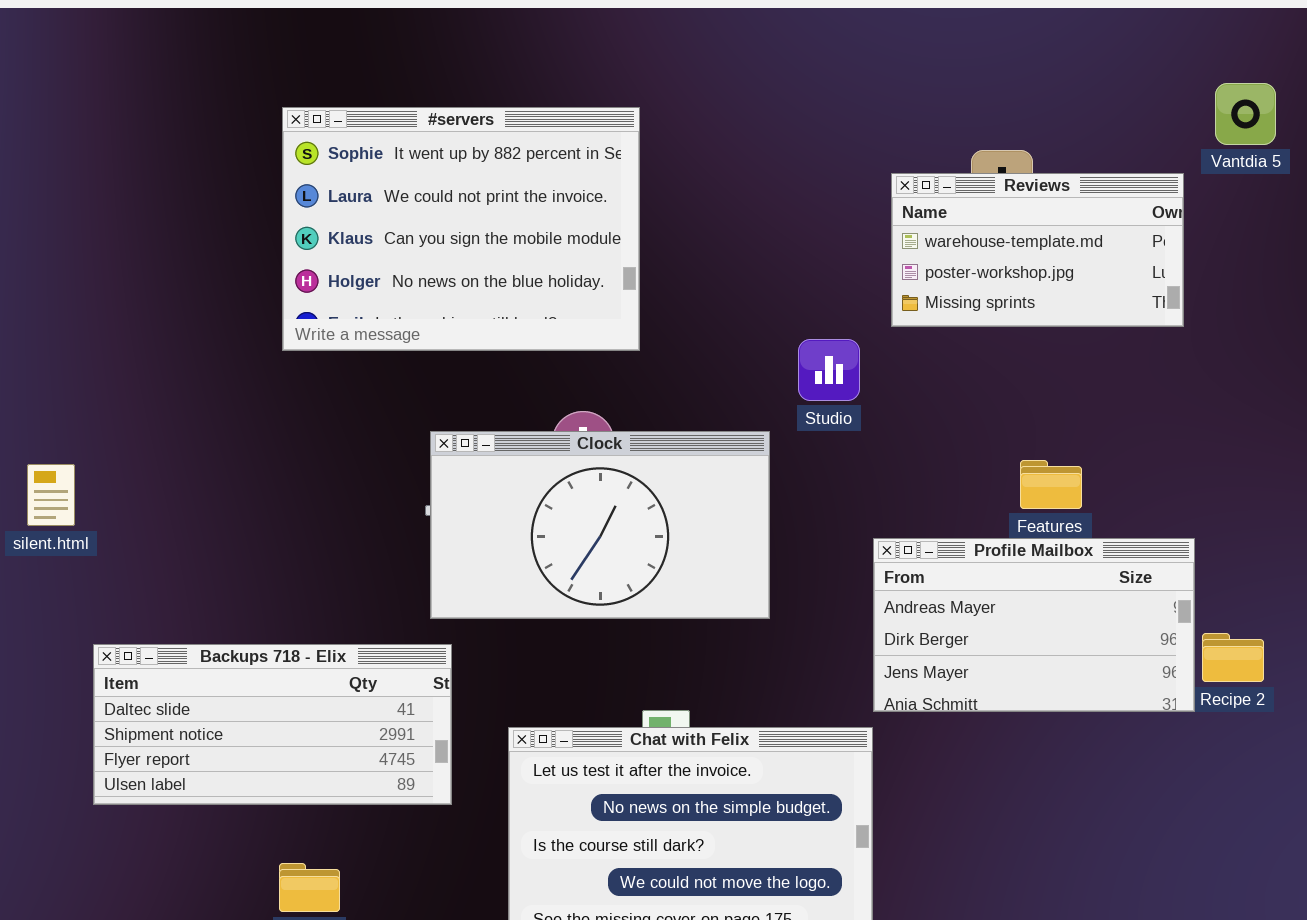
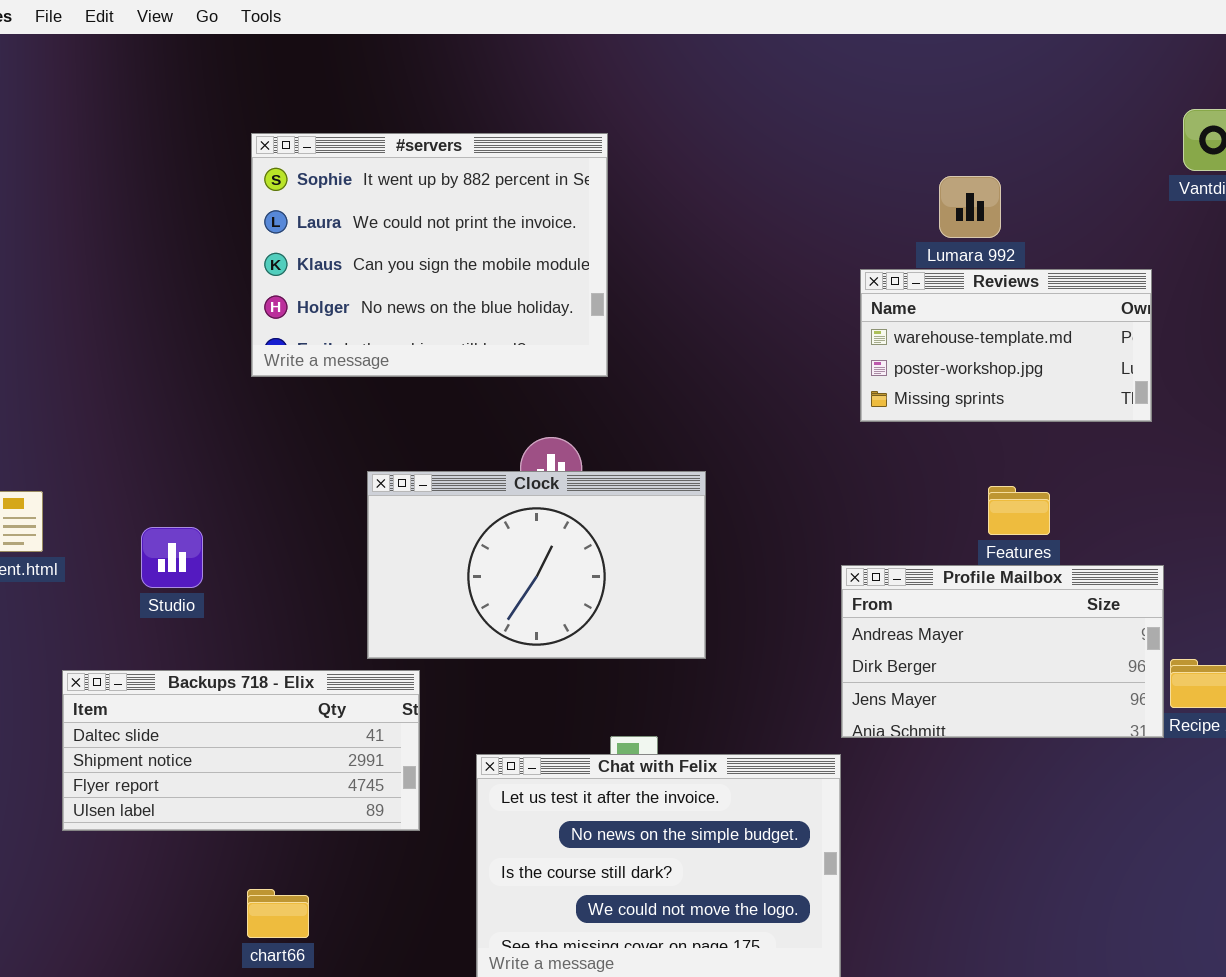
Reviews: [891,173,1184,327] -> [860,269,1152,422], moved
Studio: [798,339,860,401] -> [141,527,203,588], moved
Clock: [430,431,770,619] -> [367,471,706,659], moved

